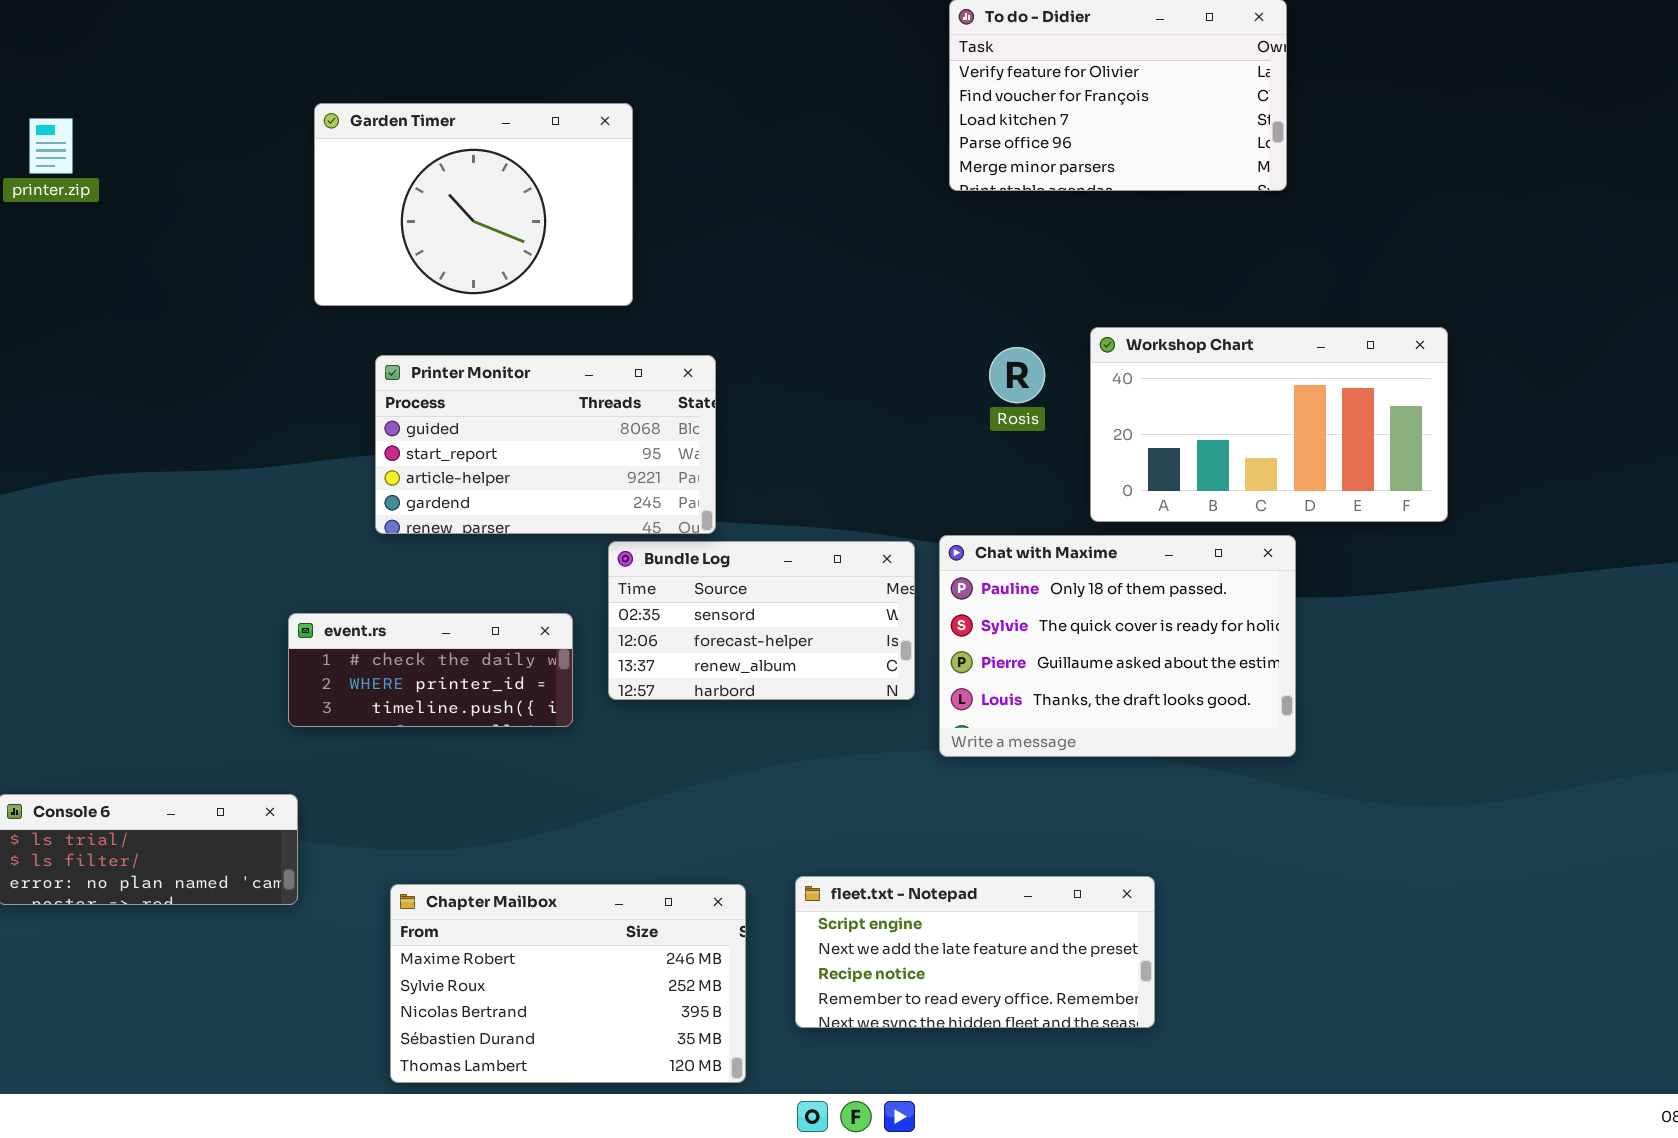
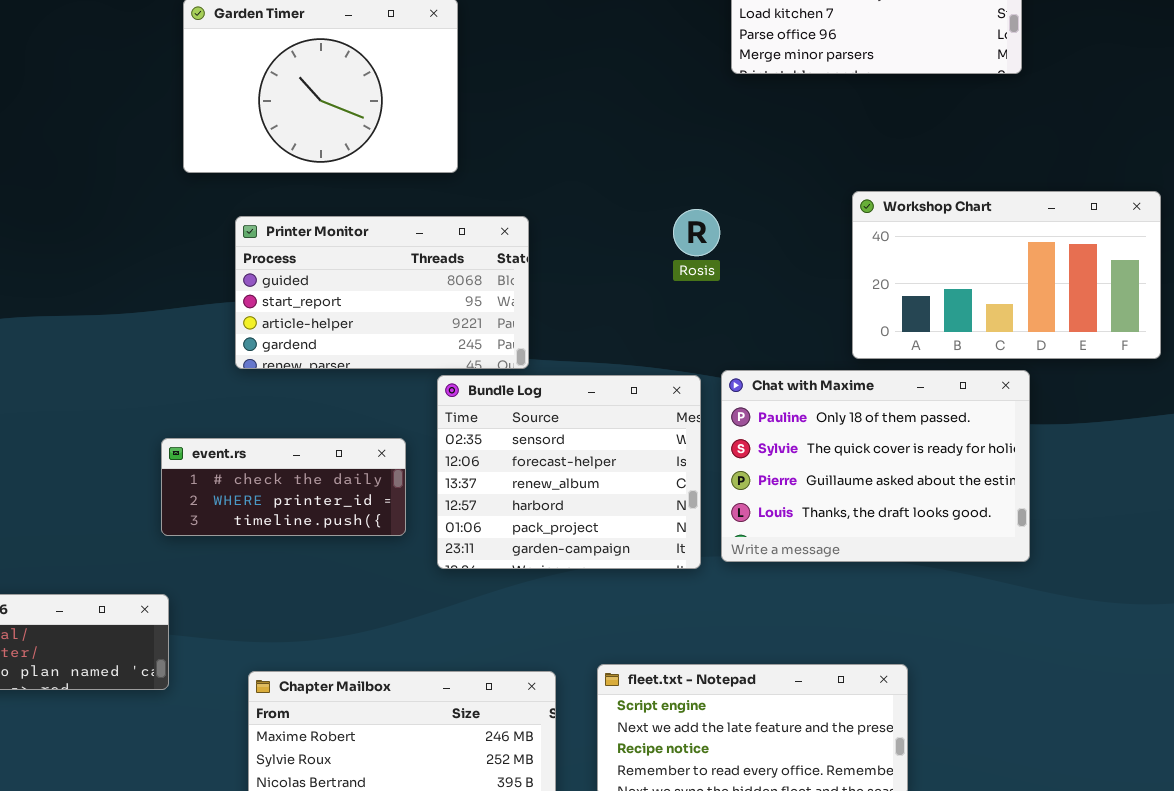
Rosis: [989,347,1045,403] -> [673,209,720,256], moved
Bundle Log: [608,541,915,700] -> [437,375,701,569], resized

